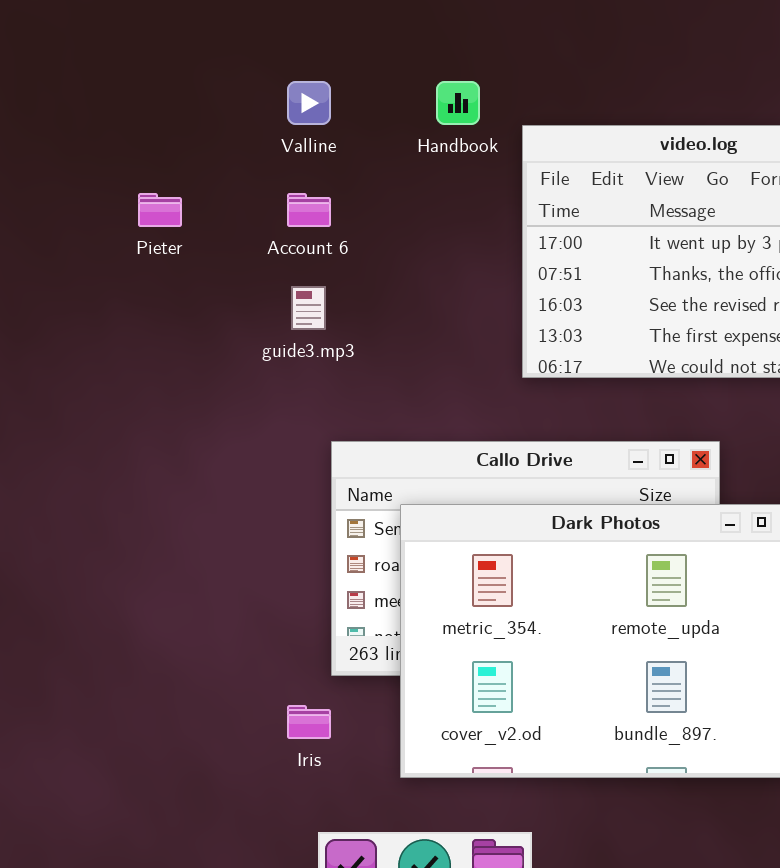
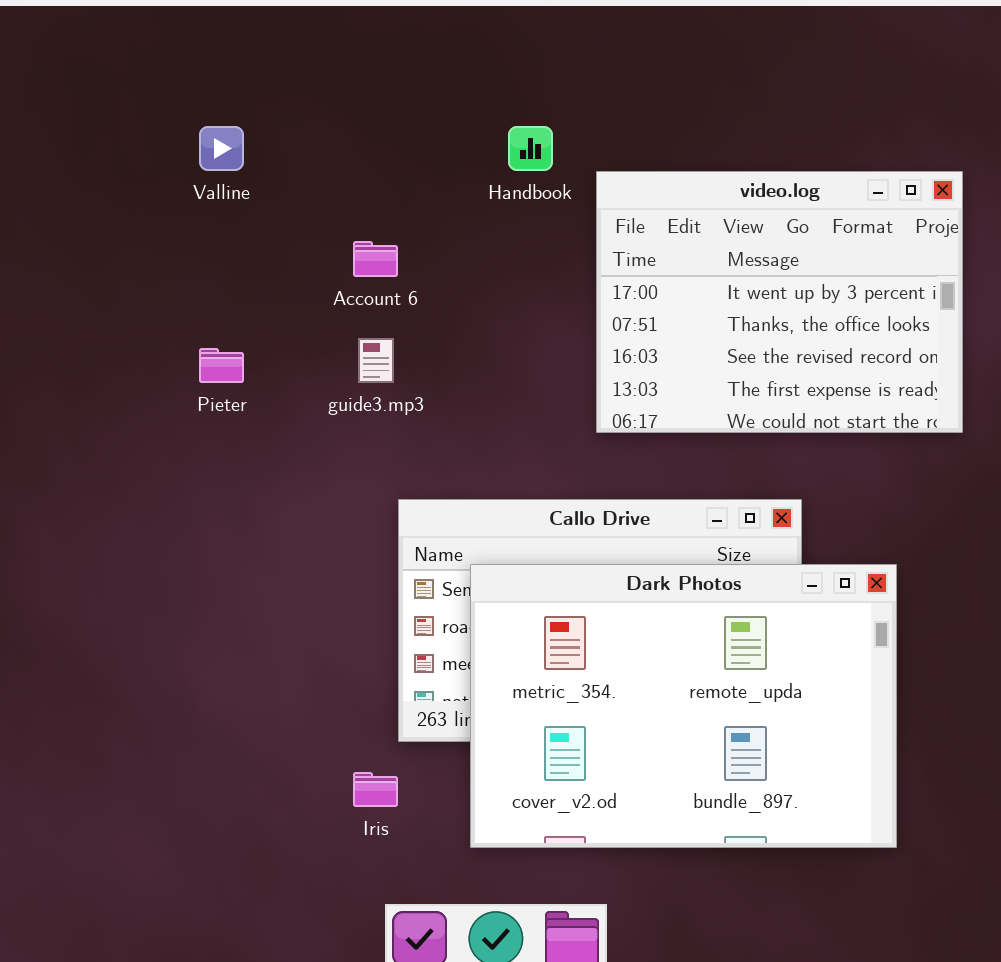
Valline: [287,81,331,125] -> [199,126,244,171], moved
Pieter: [138,193,182,227] -> [199,348,244,383], moved

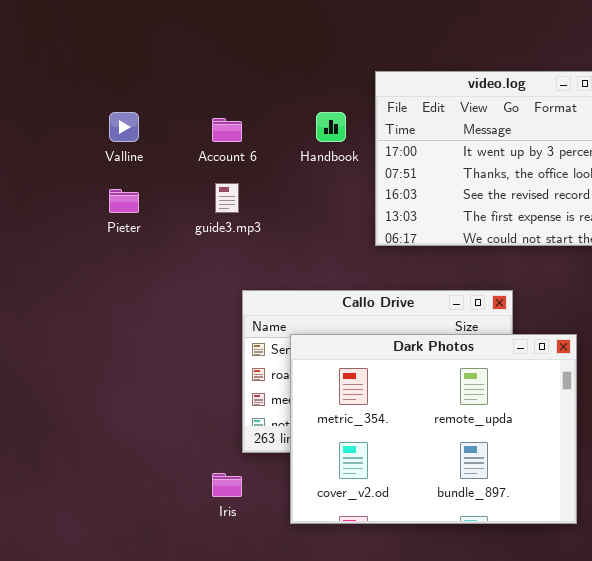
Valline: [199,126,244,171] -> [109,112,139,142], moved
Handbook: [508,126,553,171] -> [316,112,346,142], moved

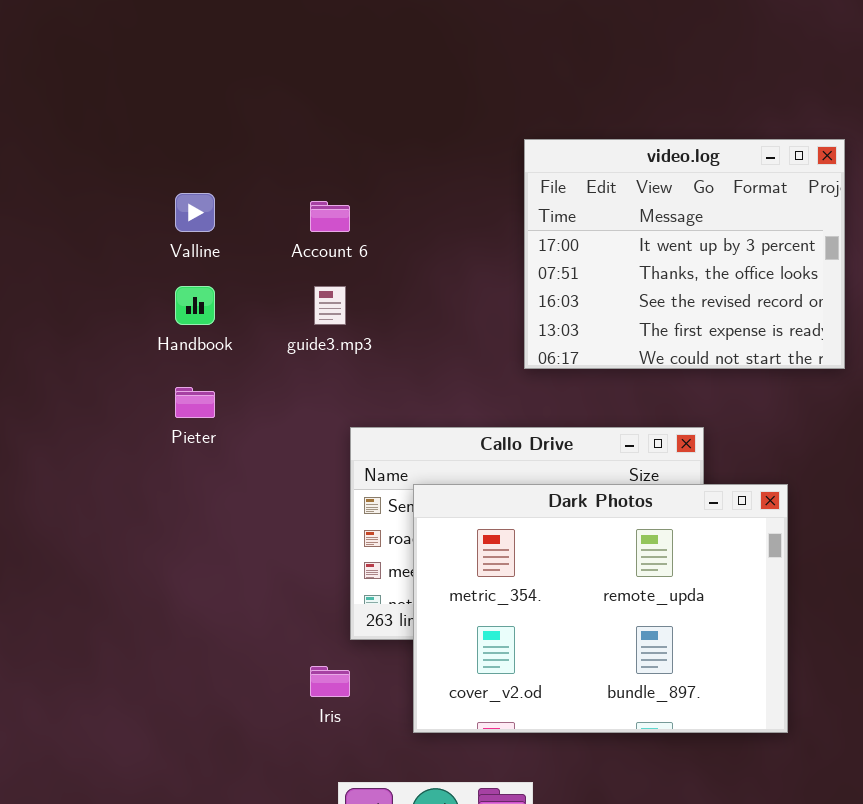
Handbook: [316,112,346,142] -> [175,286,215,325], moved
Pieter: [109,189,139,213] -> [175,387,215,418], moved

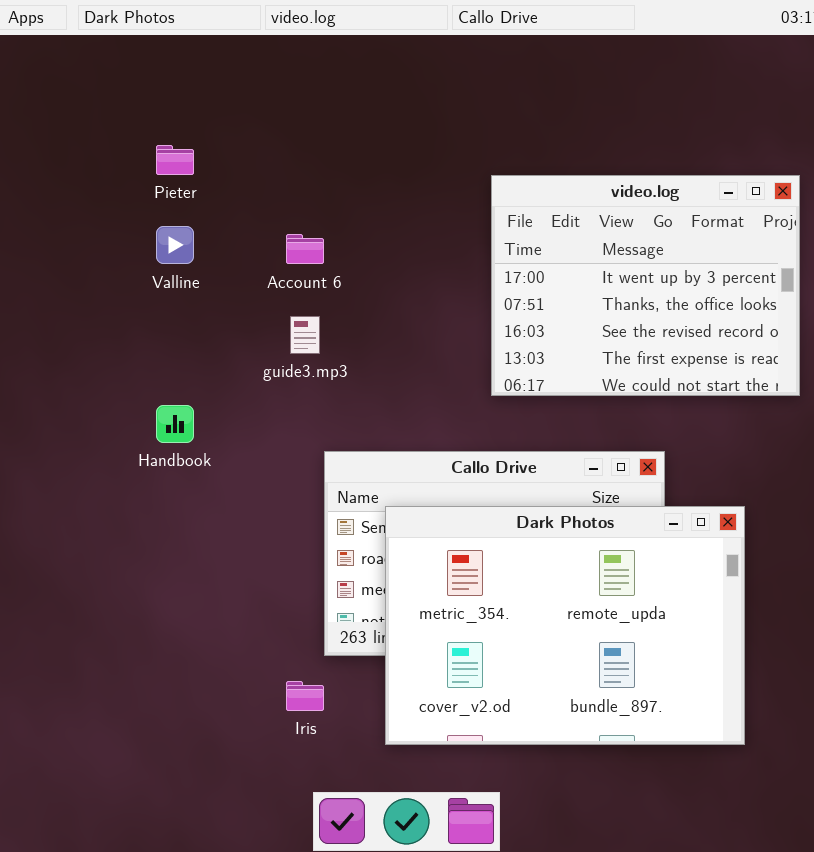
Handbook: [175,286,215,325] -> [156,405,194,443], moved
Pieter: [175,387,215,418] -> [156,145,194,175], moved

